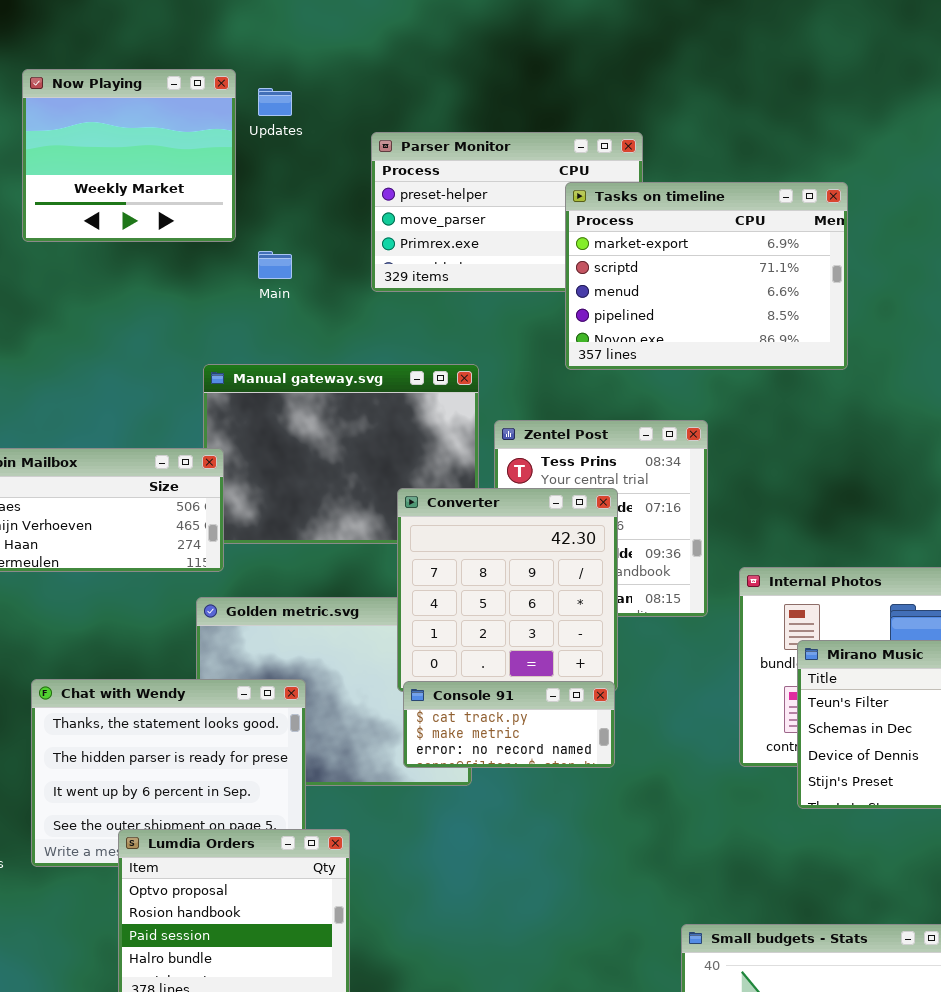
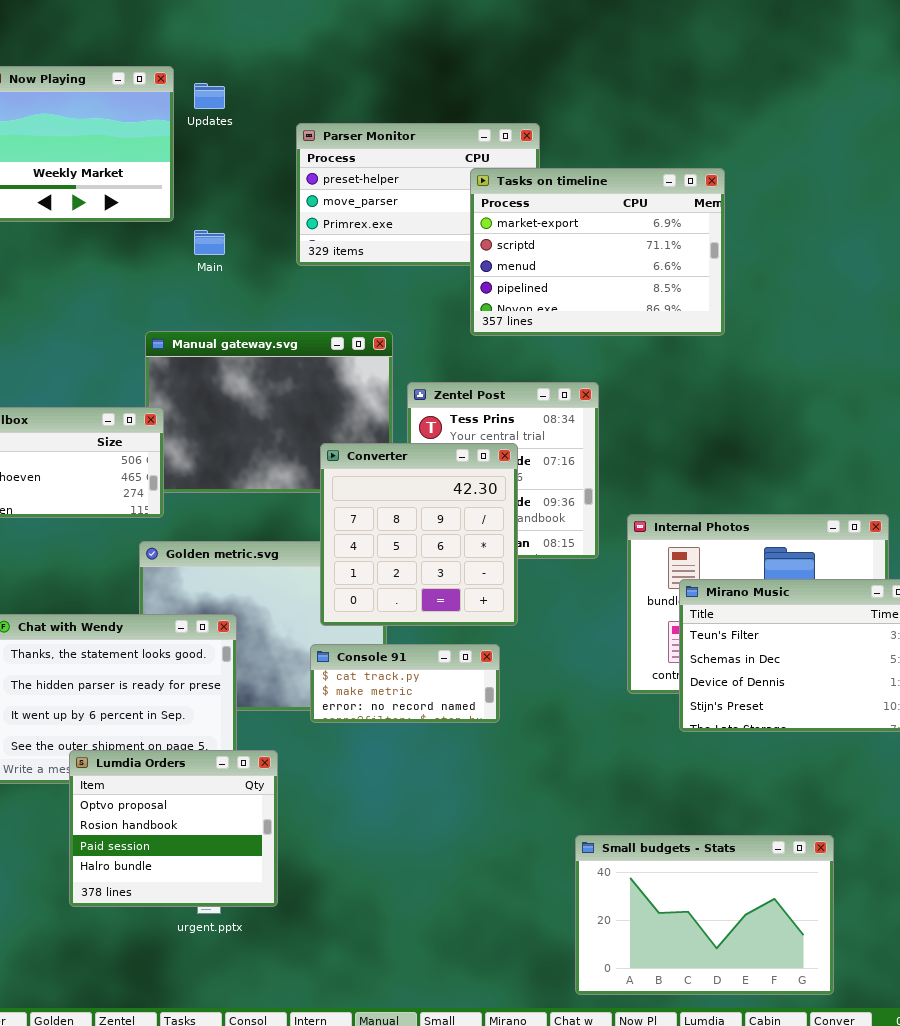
Console 91: [403,681,615,768] -> [310,644,500,723], moved

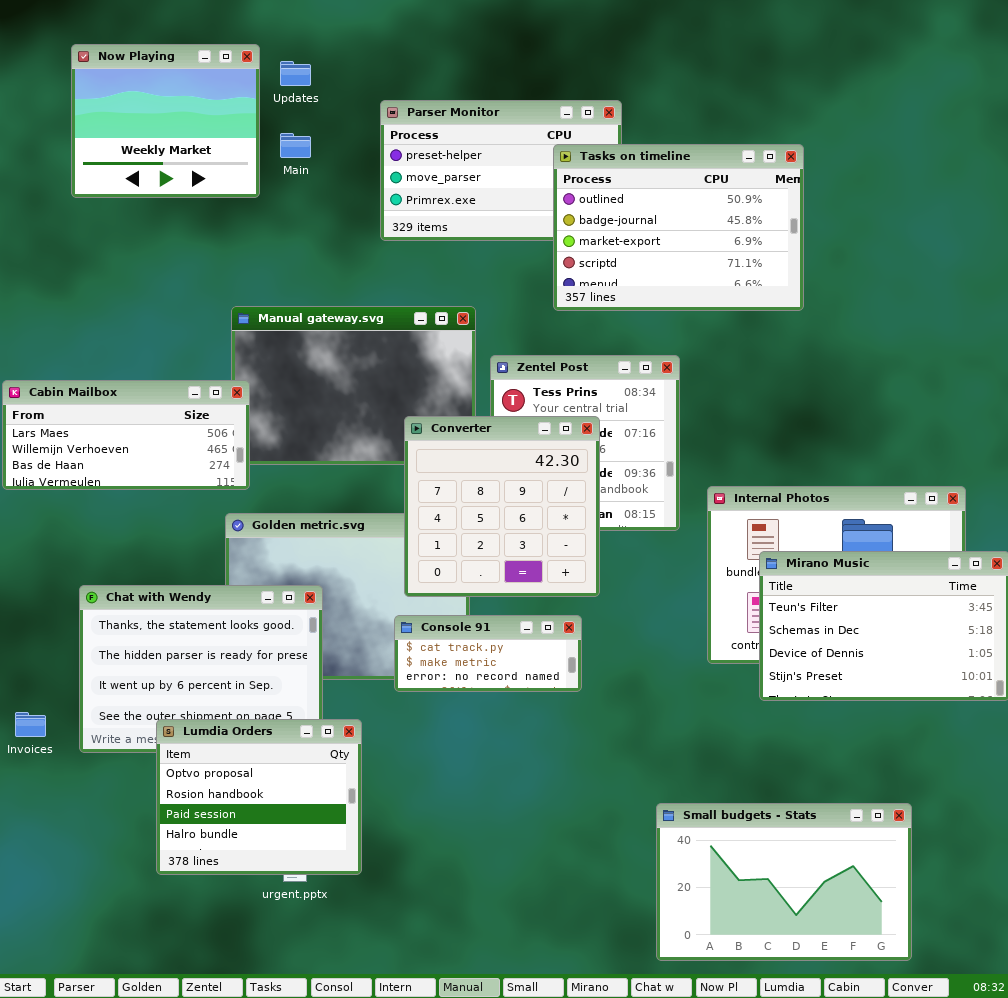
Tasks on timeline: [470,168,725,336] -> [553,144,804,311], scrolled up 2 rows
Main: [194,230,225,255] -> [280,133,311,158], moved

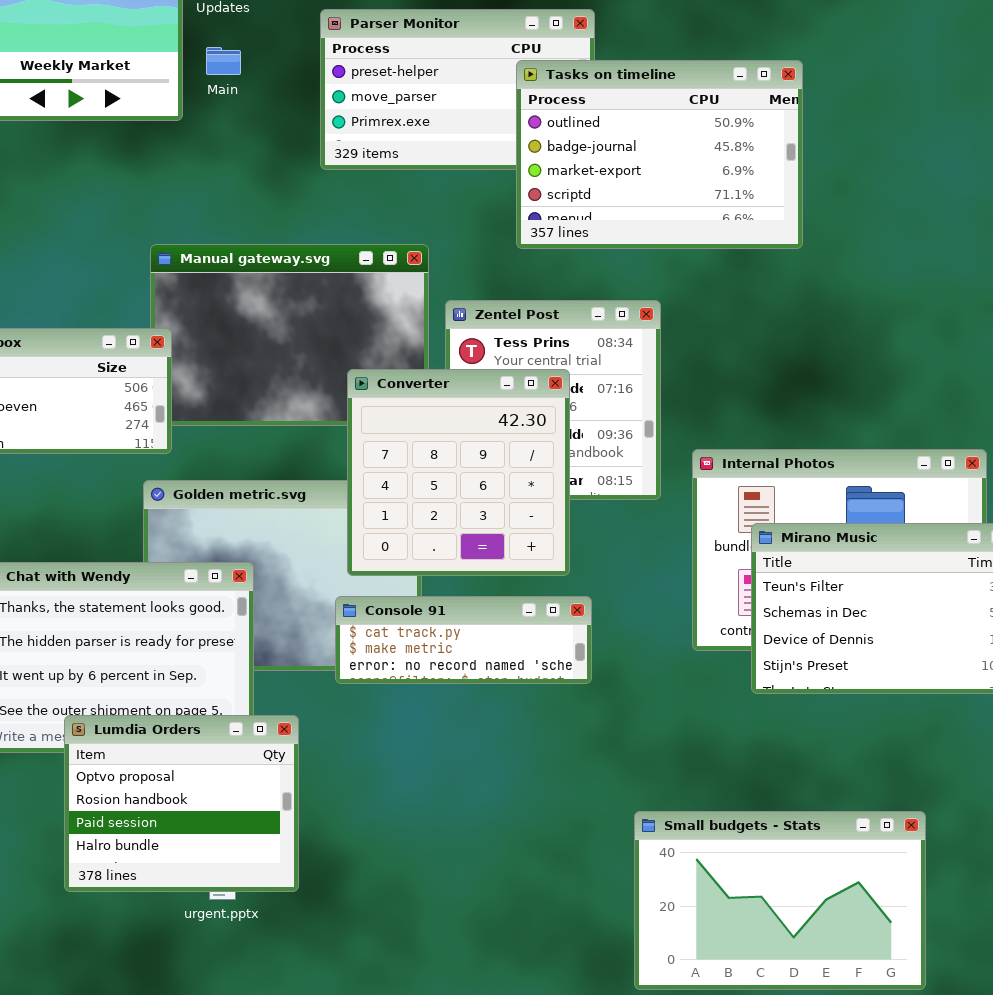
Console 91: [394,615,582,692] -> [335,596,592,684], resized

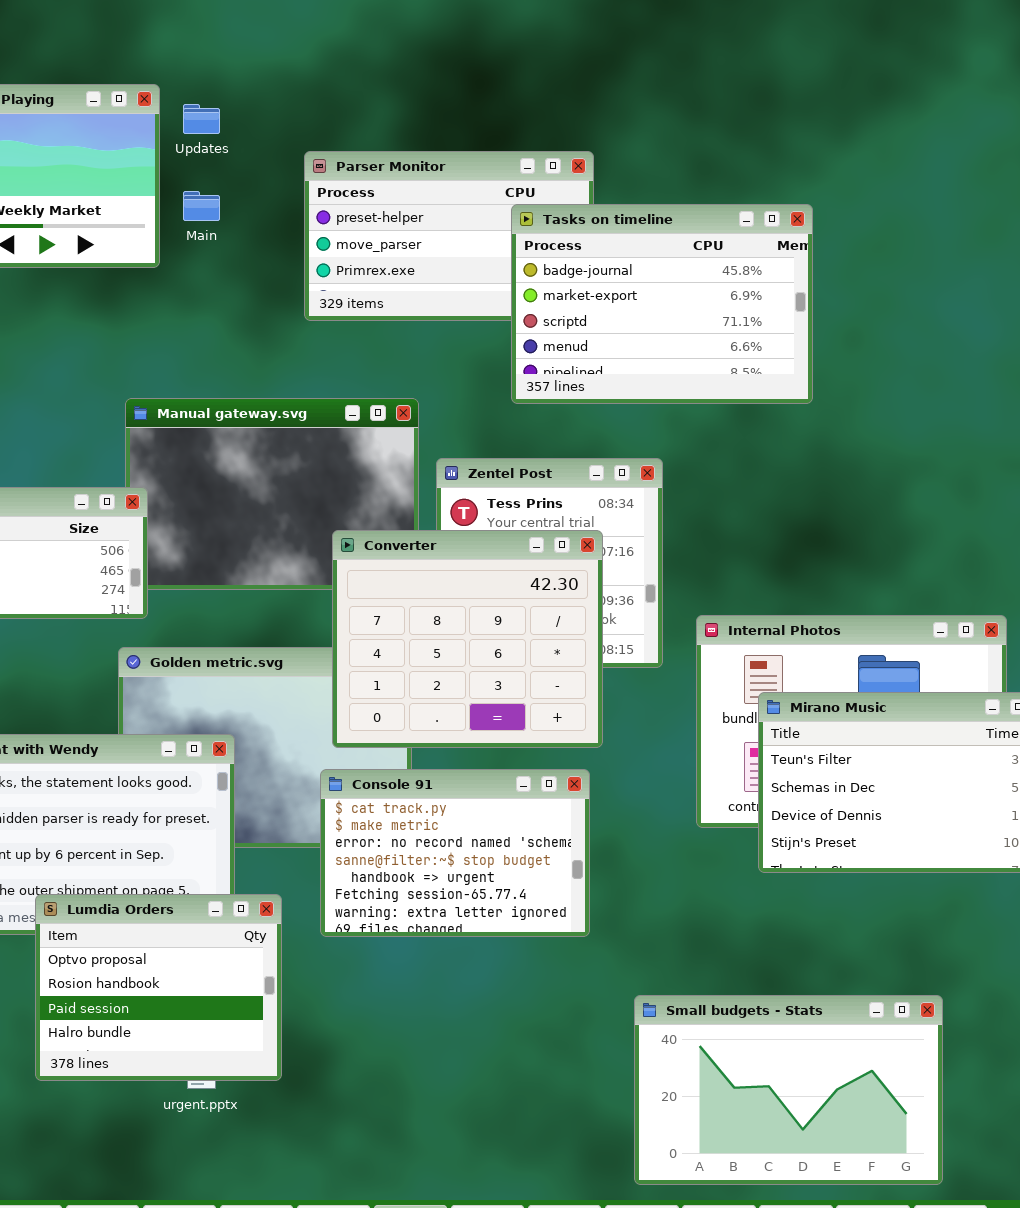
Tasks on timeline: [516,60,803,249] -> [511,204,813,404], scrolled down 1 row
Converter: [347,369,570,576] -> [332,530,603,748], resized
Console 91: [335,596,592,684] -> [320,769,590,937], resized

